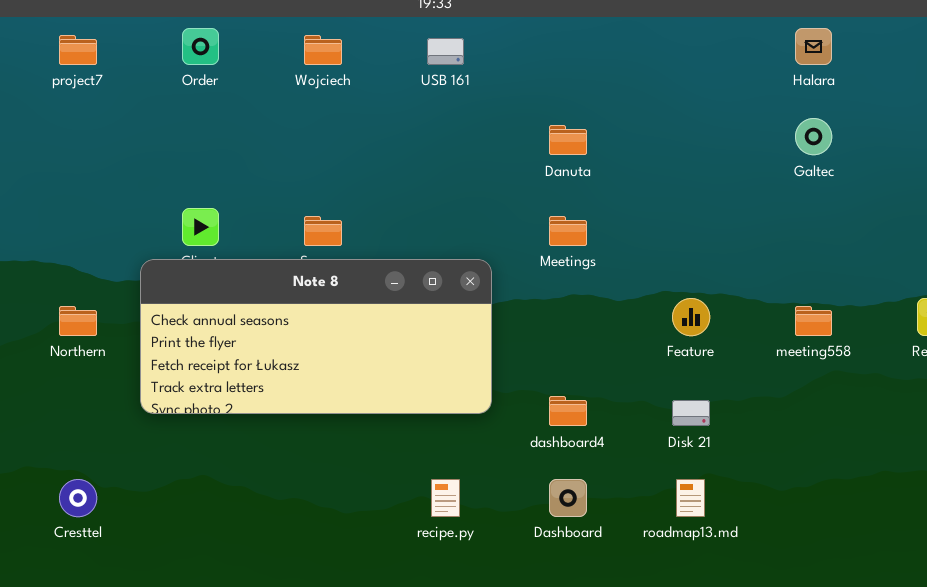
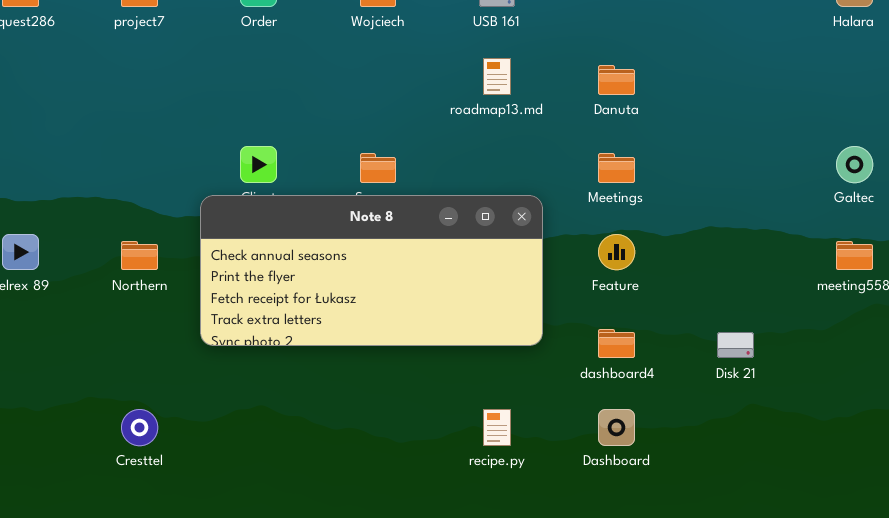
Galtec: [795,118,832,155] -> [836,146,873,183], moved
Feature: [672,298,710,336] -> [598,234,635,270], moved
roadmap13.md: [676,479,705,517] -> [483,58,511,95], moved

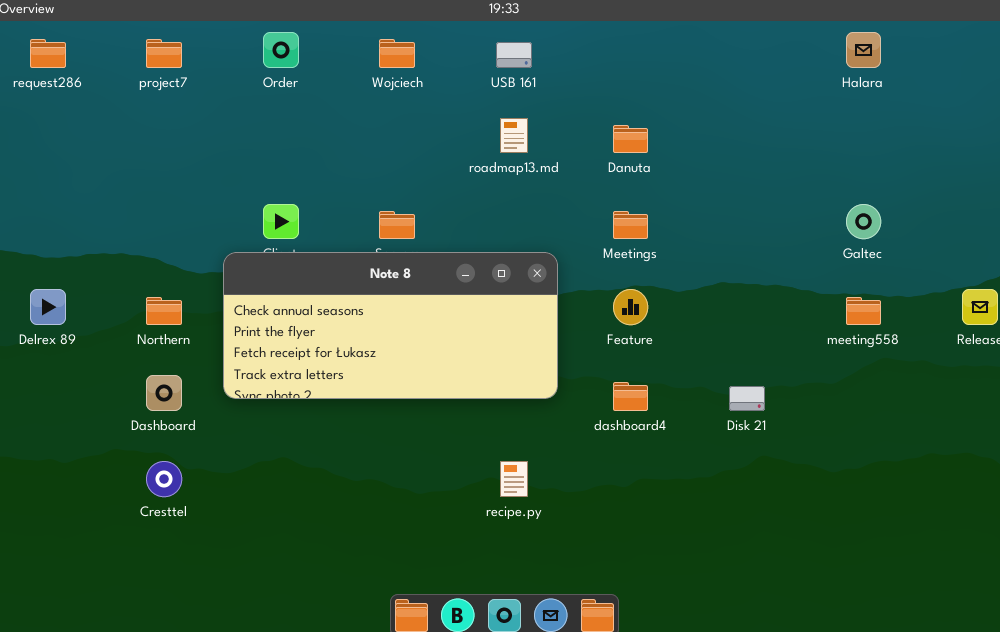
Dashboard: [598,409,635,446] -> [146,375,182,411], moved

